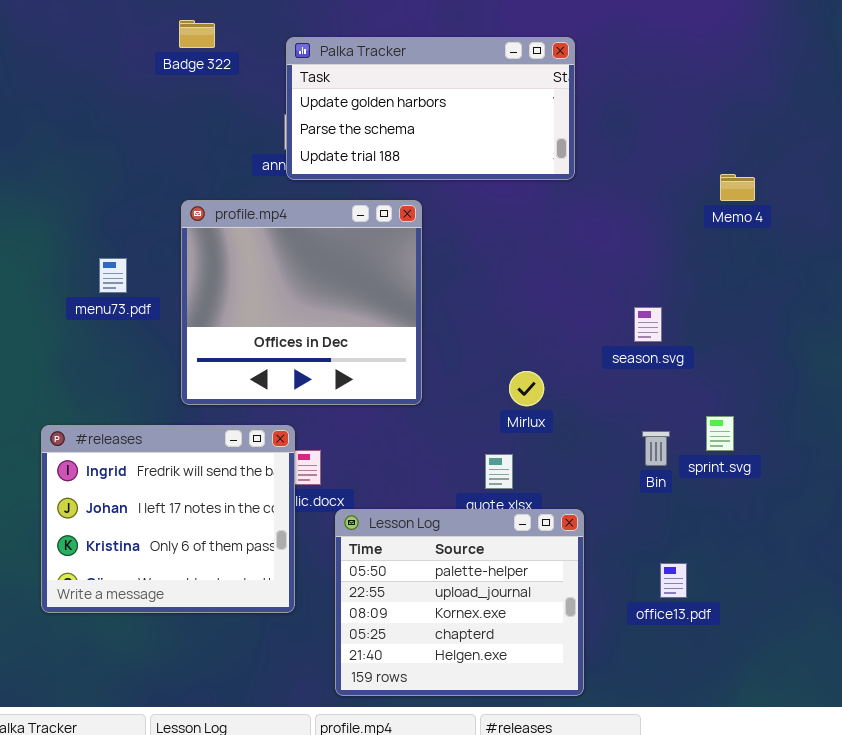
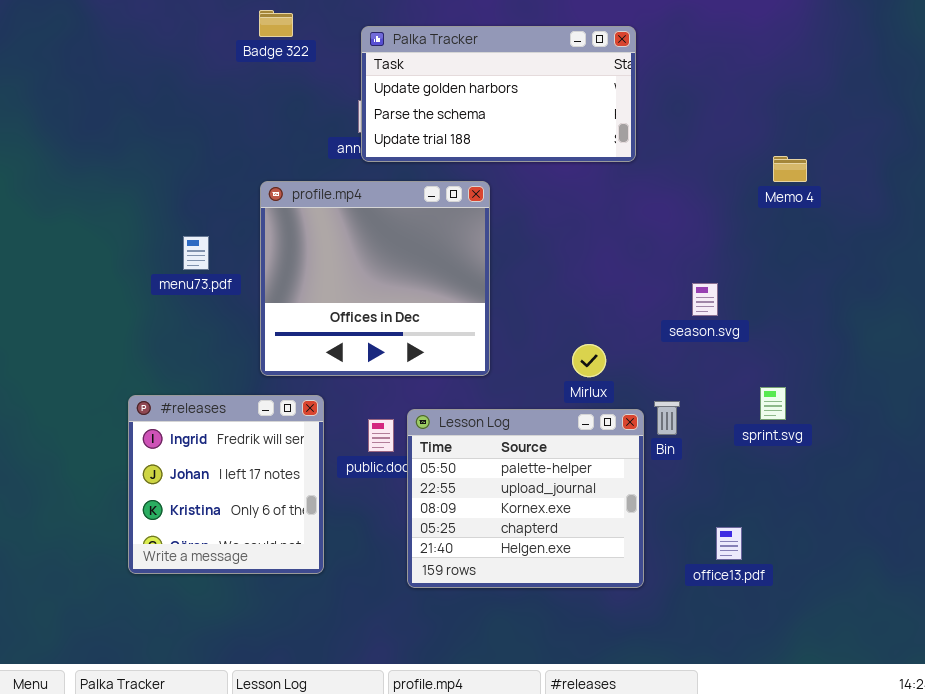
#releases: [41,425,295,613] -> [128,395,324,574], resized
Bin: [642,431,670,466] -> [654,401,680,435], moved
Lesson Log: [335,509,584,696] -> [407,409,644,588], moved

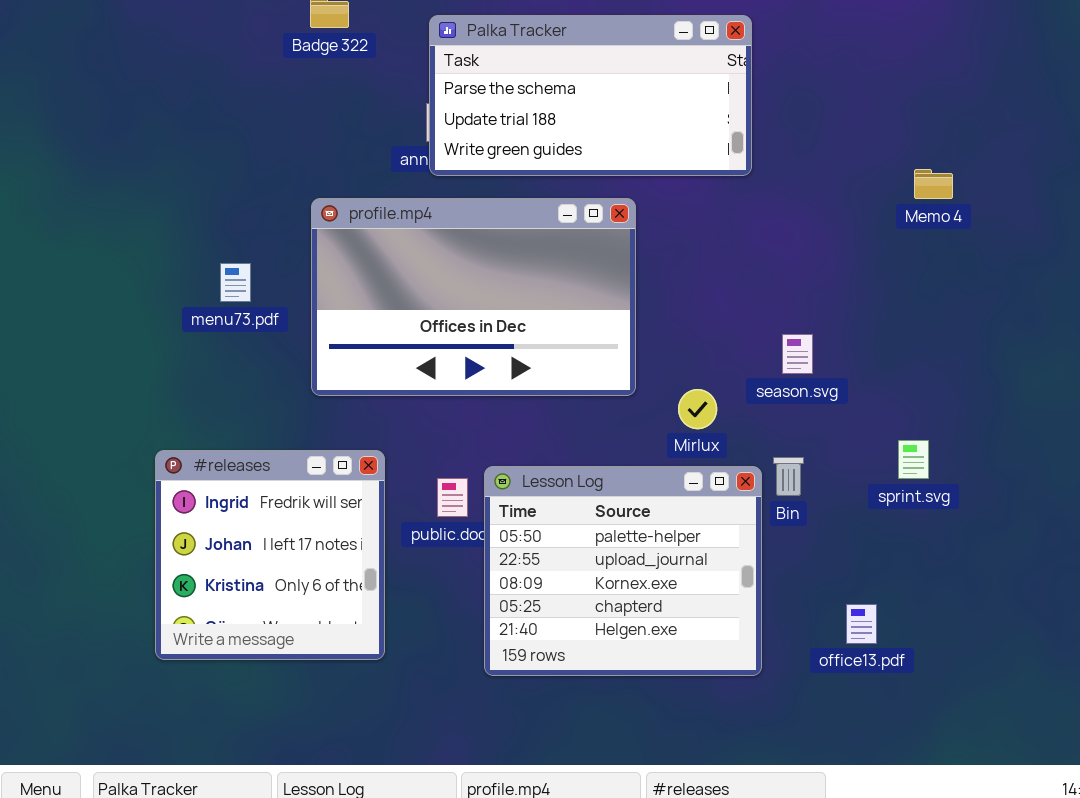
Palka Tracker: [361,26,636,162] -> [429,15,752,176], scrolled down 1 row
profile.mp4: [260,181,490,376] -> [311,198,636,396], resized
season.svg: [692,283,718,316] -> [782,334,813,374], moved

